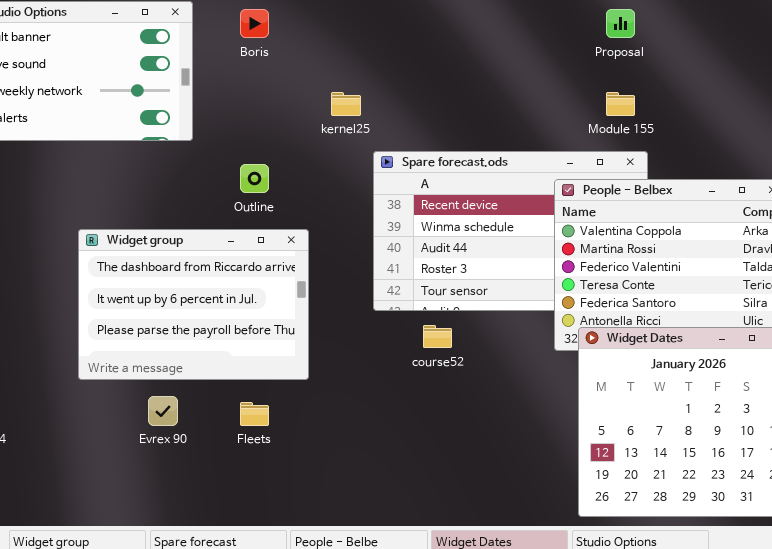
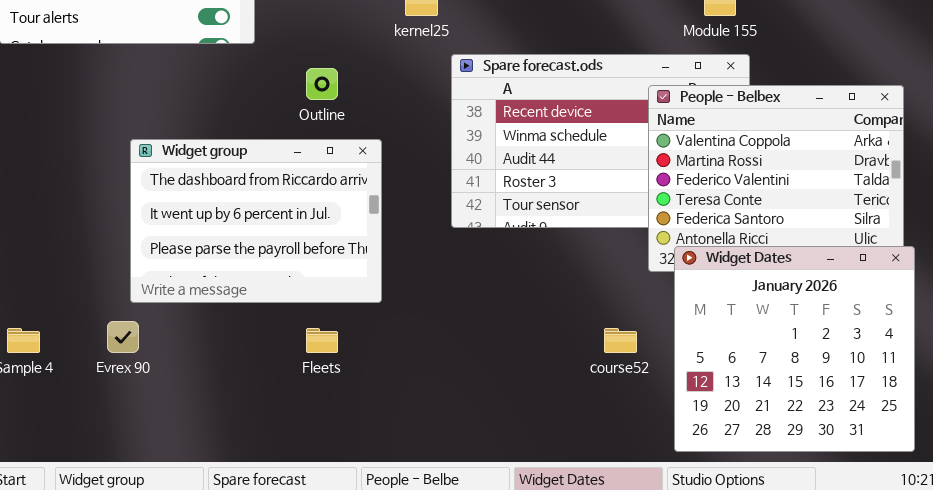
course52: [423,325,452,348] -> [604,328,637,353], moved
Evrex 90: [148,396,178,426] -> [107,321,139,353], moved

